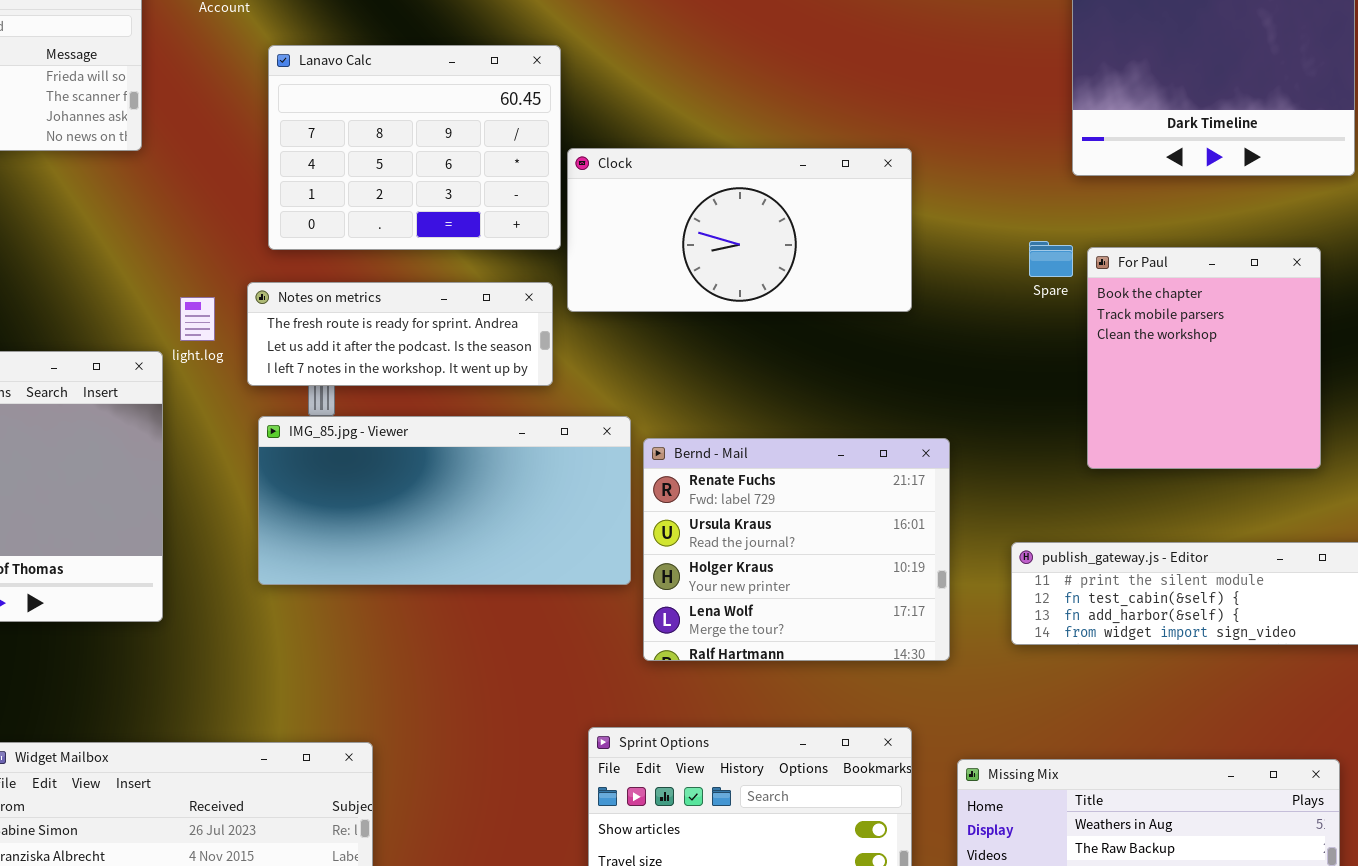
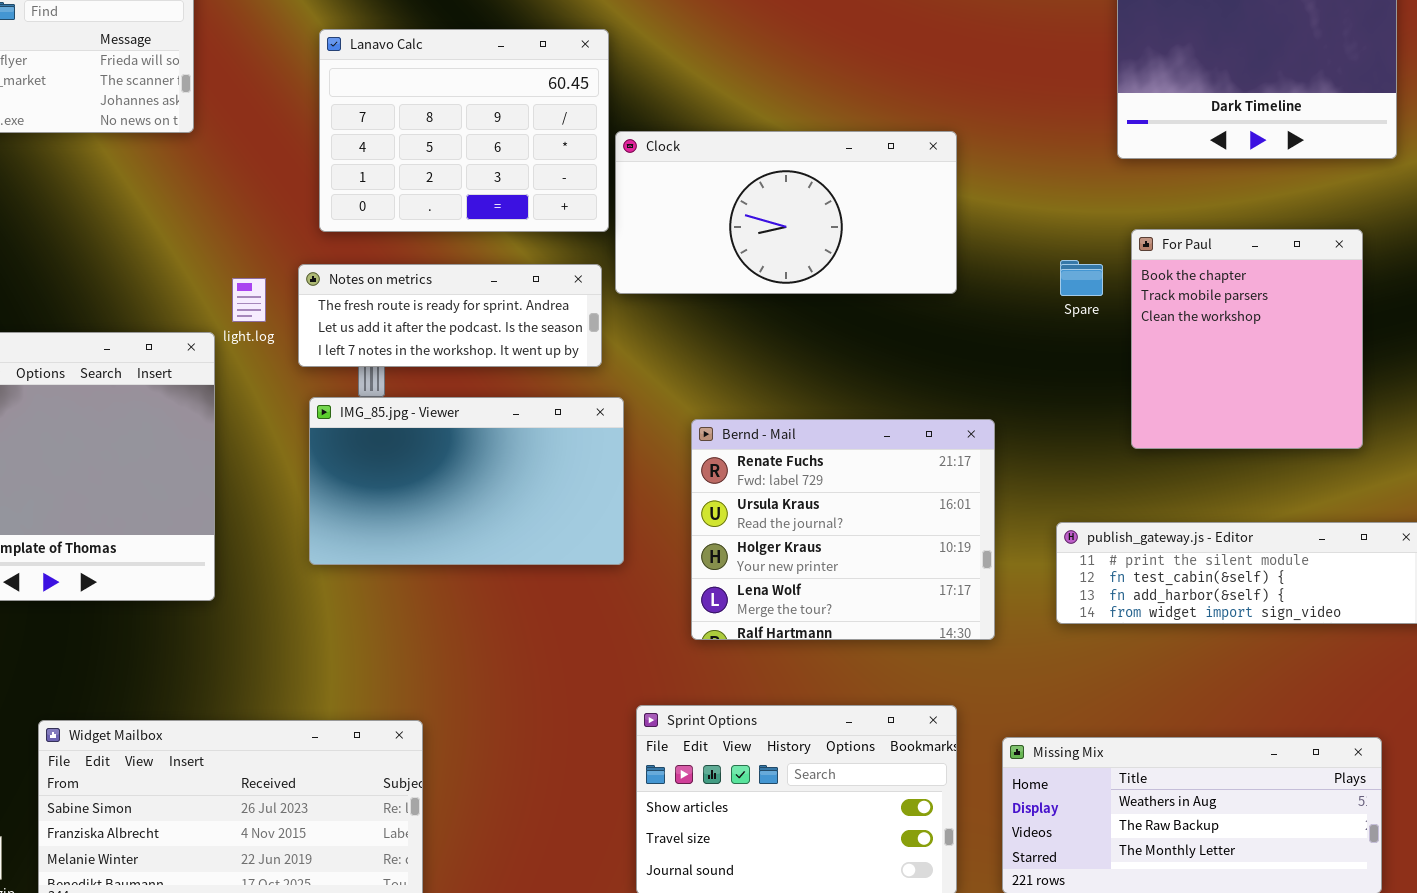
Spare: [1029,241,1073,277] -> [1060,260,1103,296], moved
IMG_85.jpg - Viewer: [258,416,631,585] -> [309,397,624,565], resized

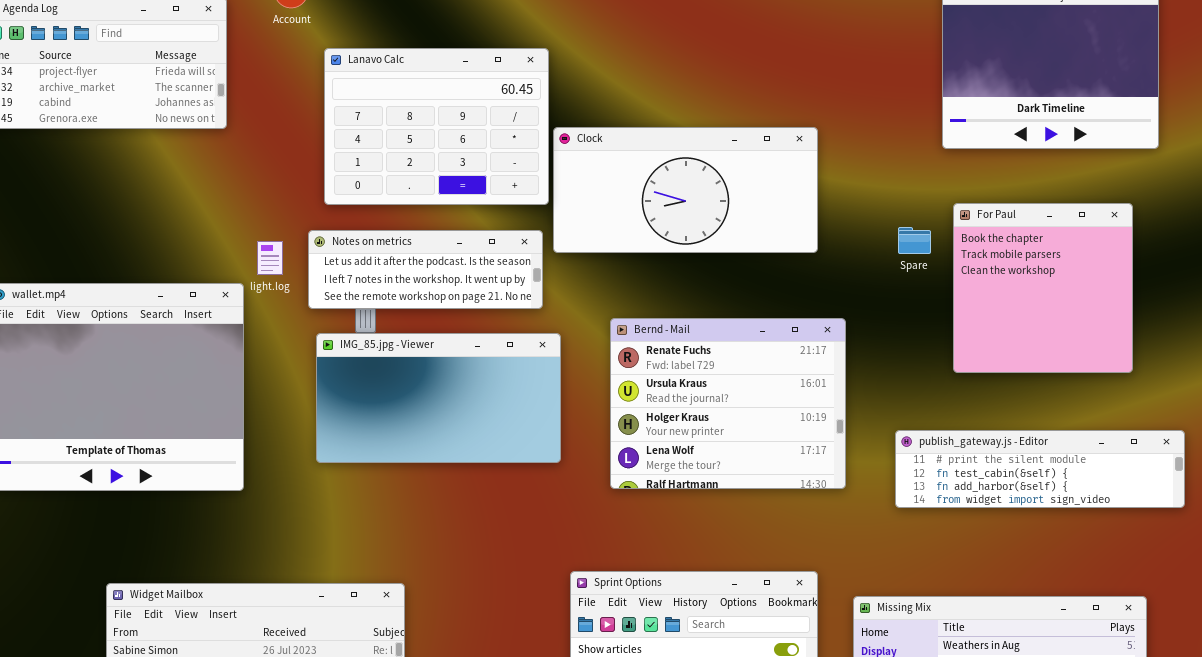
Notes on metrics: [298,264,602,367] -> [308,230,543,309], scrolled down 1 row
Bernd - Mail: [691,419,995,640] -> [610,318,846,489], moved

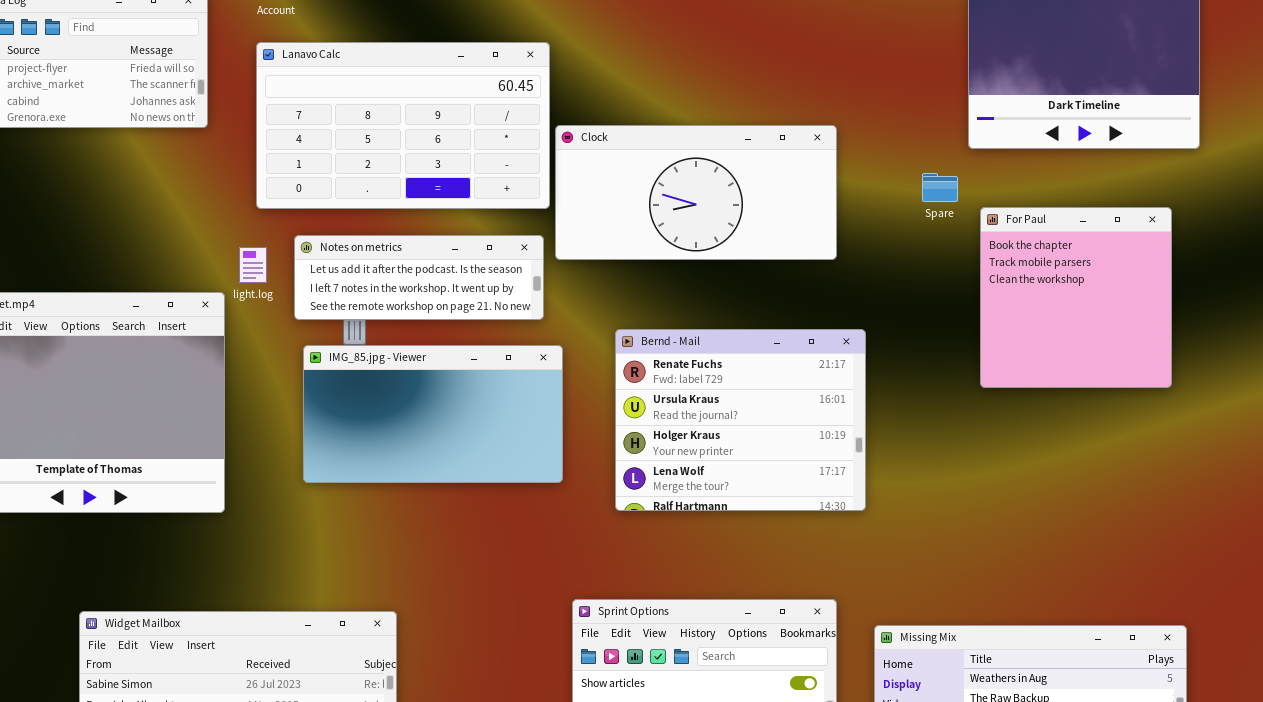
Lanavo Calc: [324,48,549,205] -> [256,42,550,209], resized
Spare: [898,227,931,254] -> [922,173,958,202], moved
publish_gateway.js - Editor: [895,430,1185,508] -> none, closed

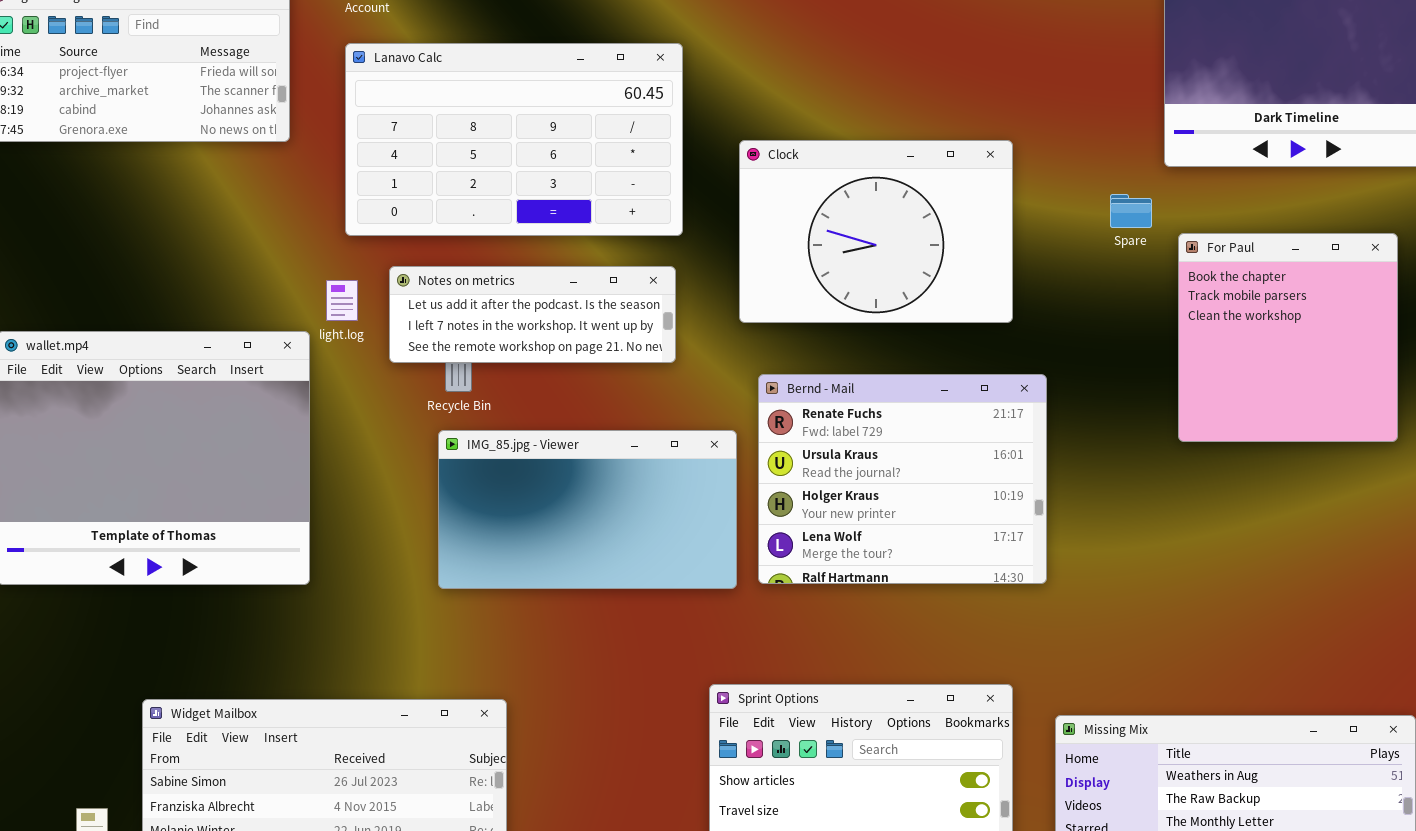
Clock: [555,125,837,260] -> [739,140,1013,323], resized
IMG_85.jpg - Viewer: [303,345,563,483] -> [438,430,737,589], moved

